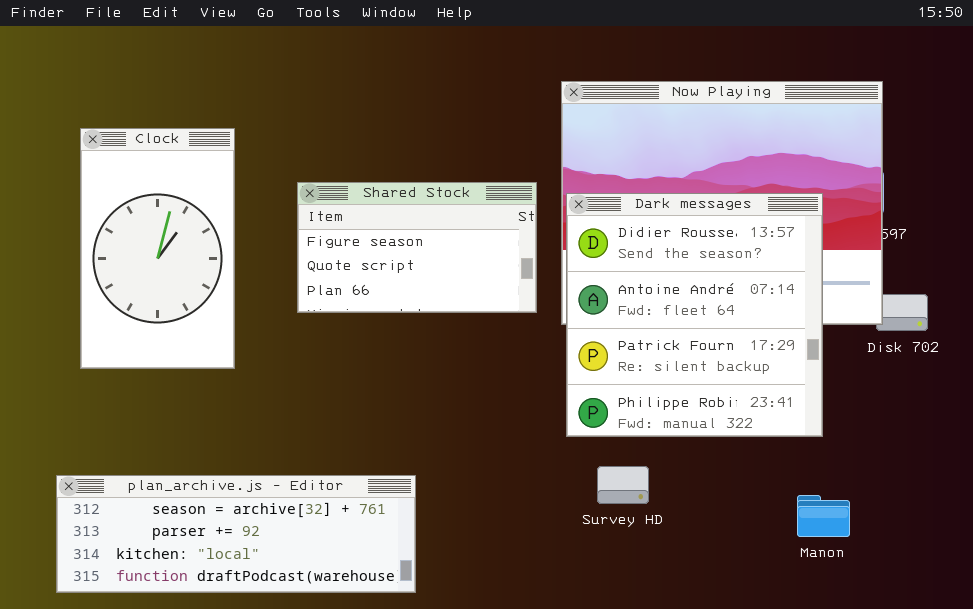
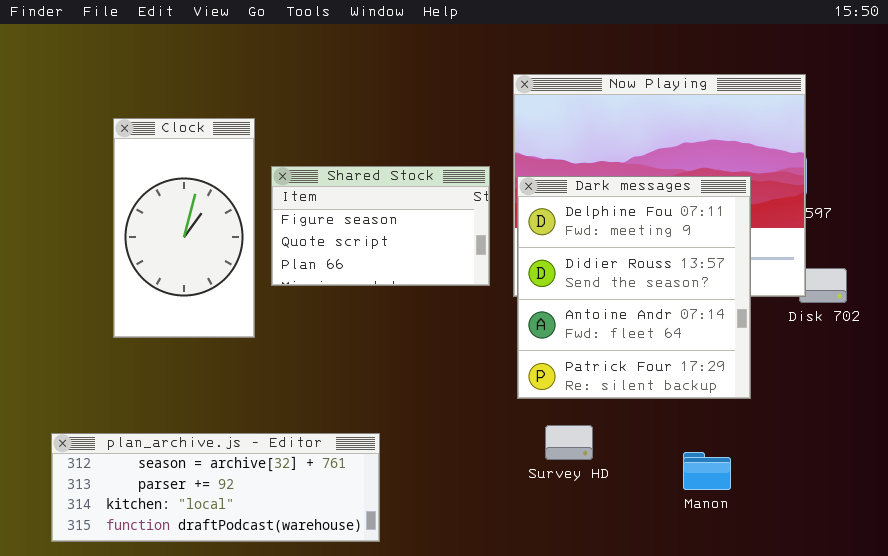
Clock: [80,128,235,369] -> [113,118,255,338], moved
Dark messages: [566,193,823,437] -> [517,176,751,399], scrolled up 1 row
Manon: [797,495,850,537] -> [683,452,731,490], moved

